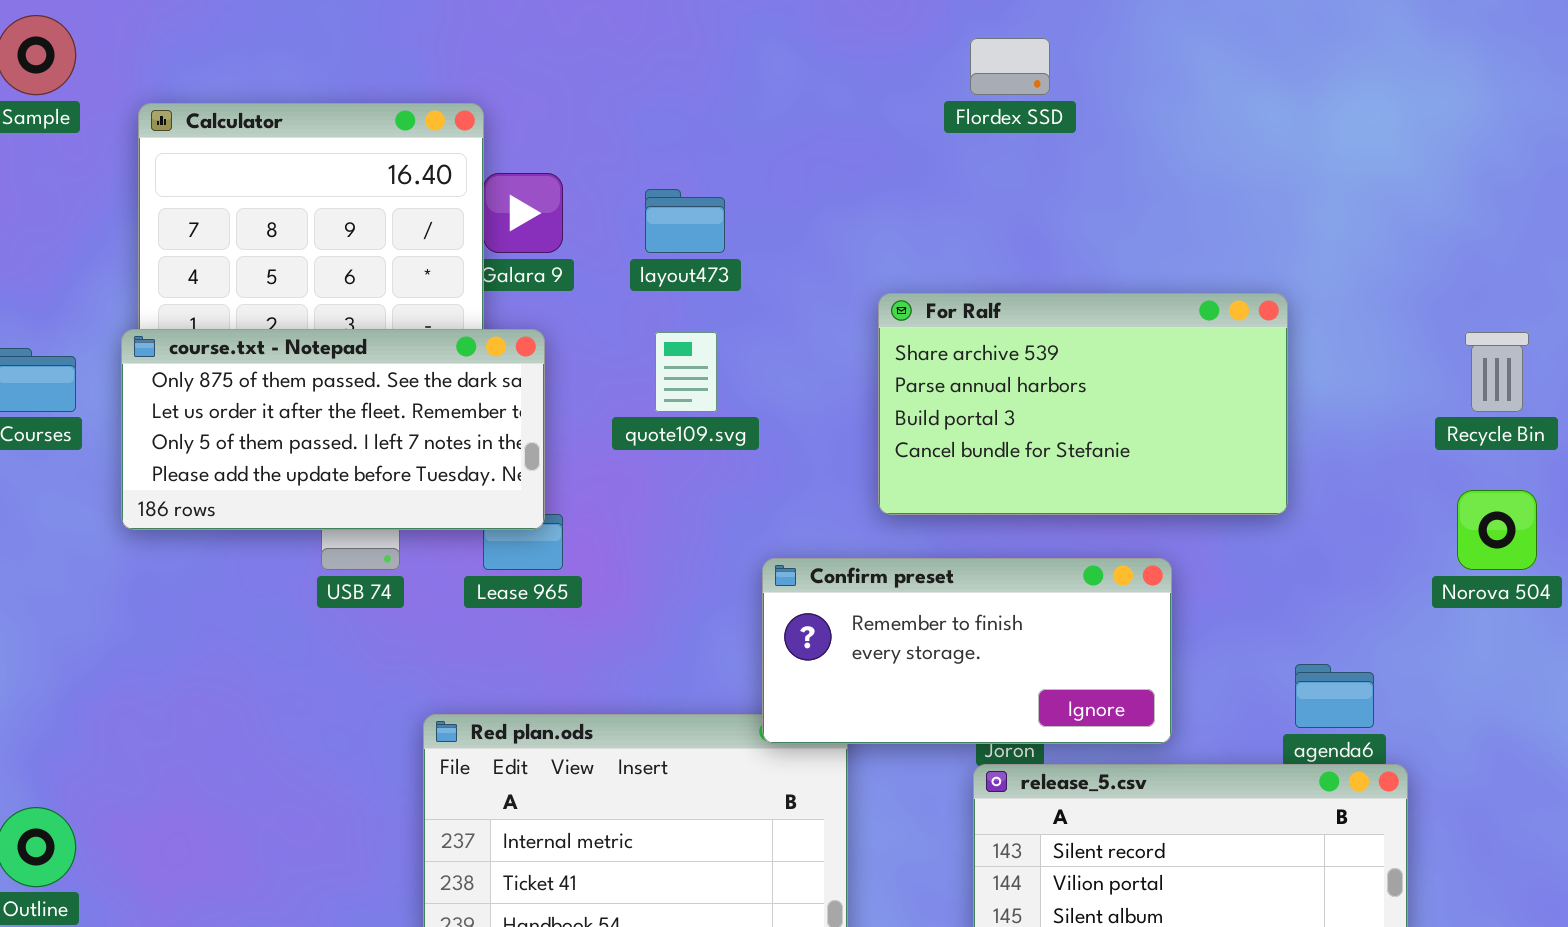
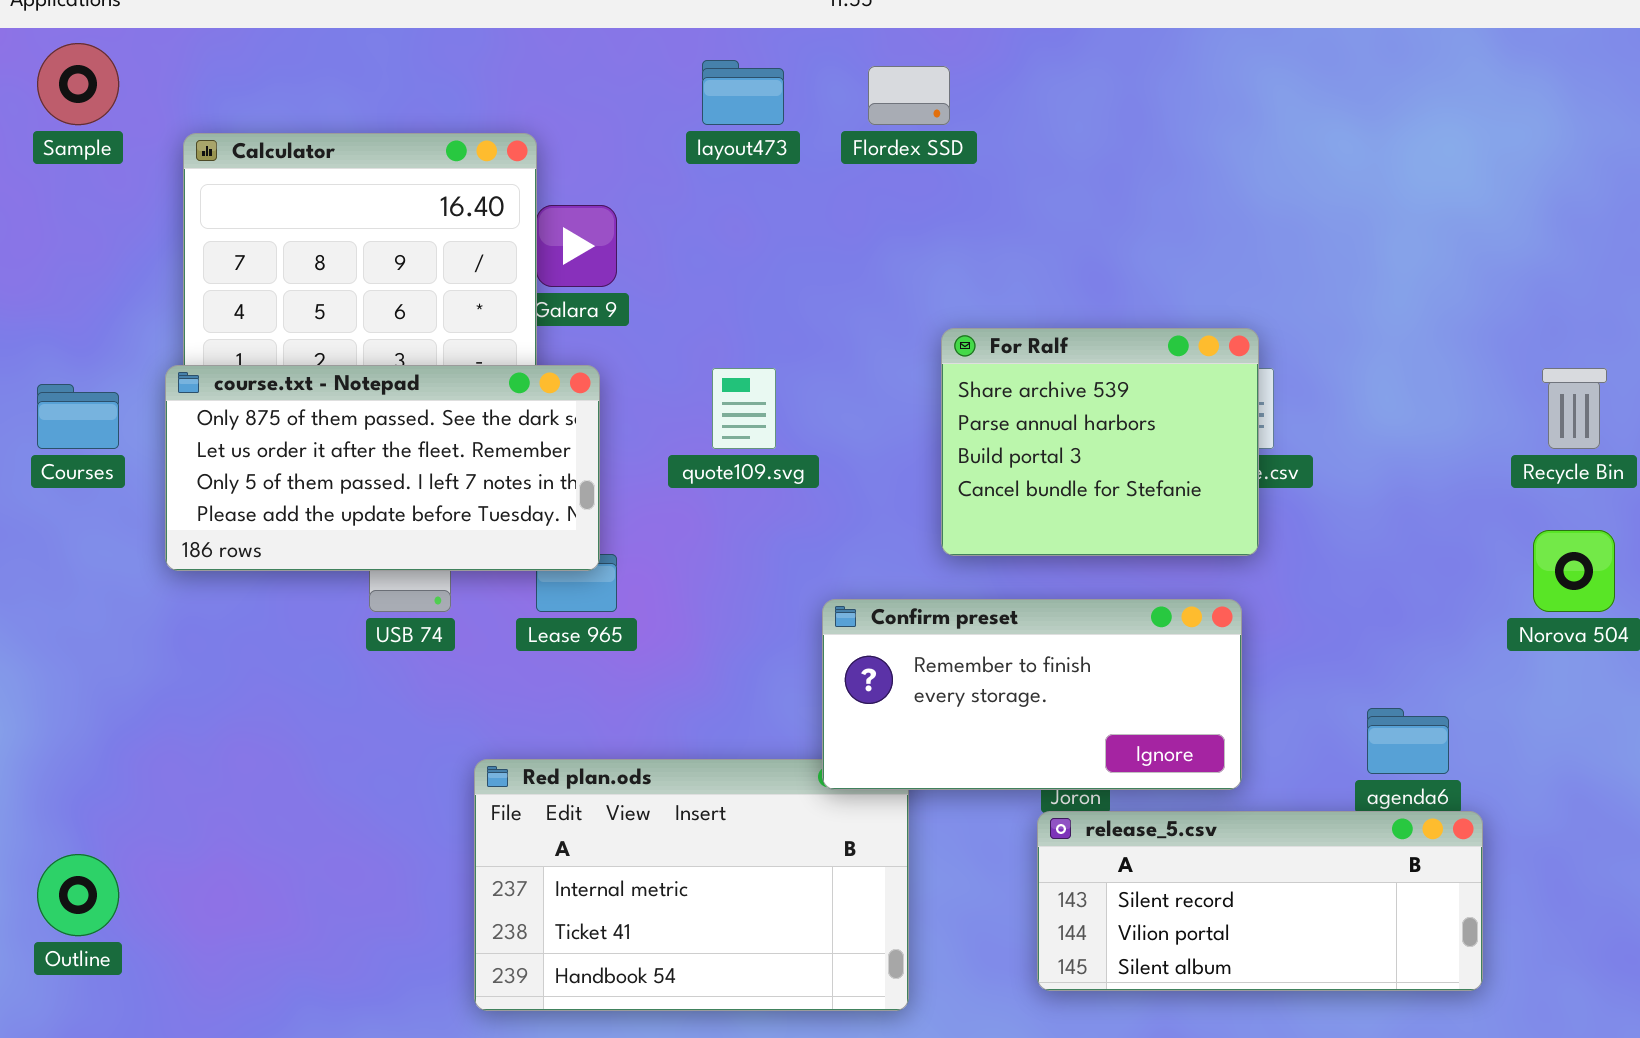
Flordex SSD: [970,38,1050,95] -> [868,66,950,125], moved
layout473: [645,189,725,253] -> [702,60,784,125], moved
For Ralf: [878,293,1288,515] -> [941,328,1259,556], resized

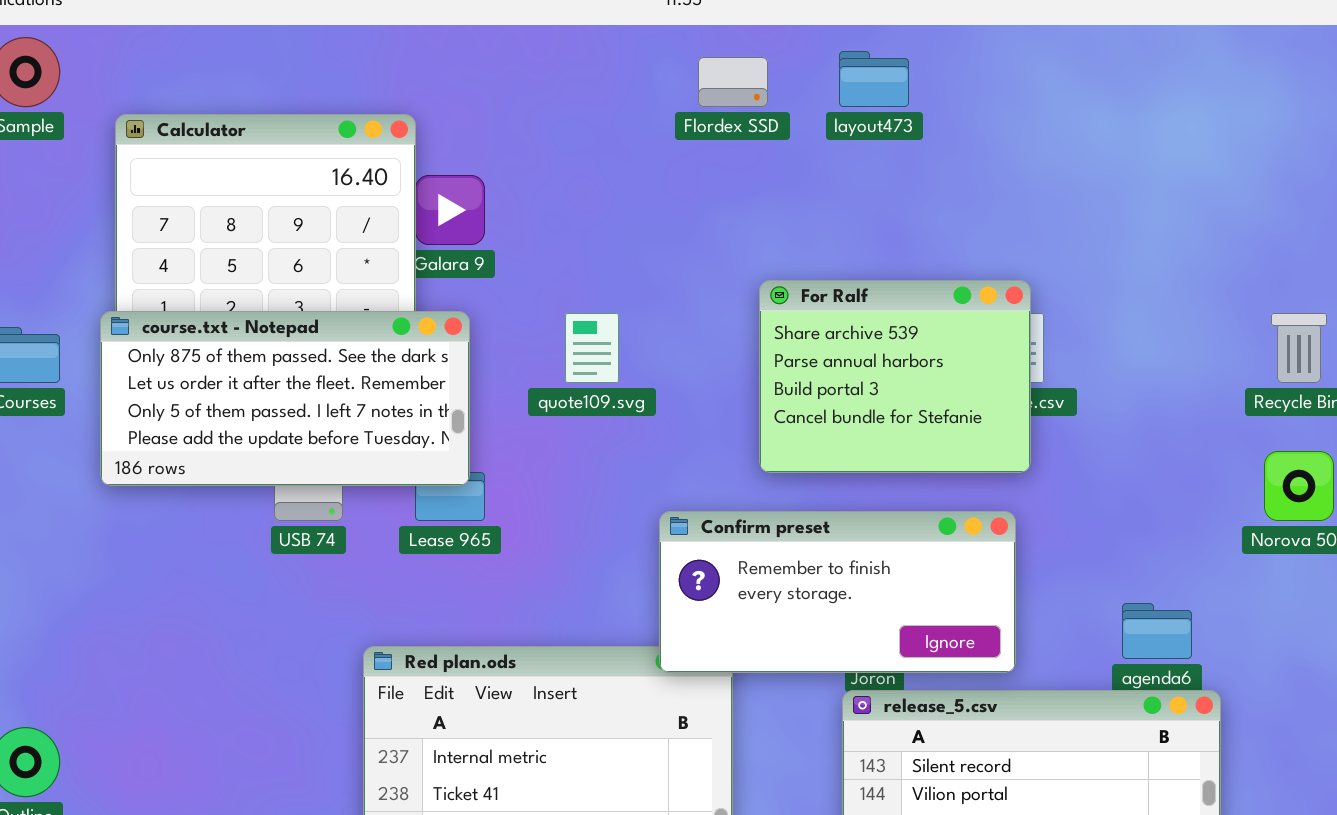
layout473: [702,60,784,125] -> [839,51,909,107], moved

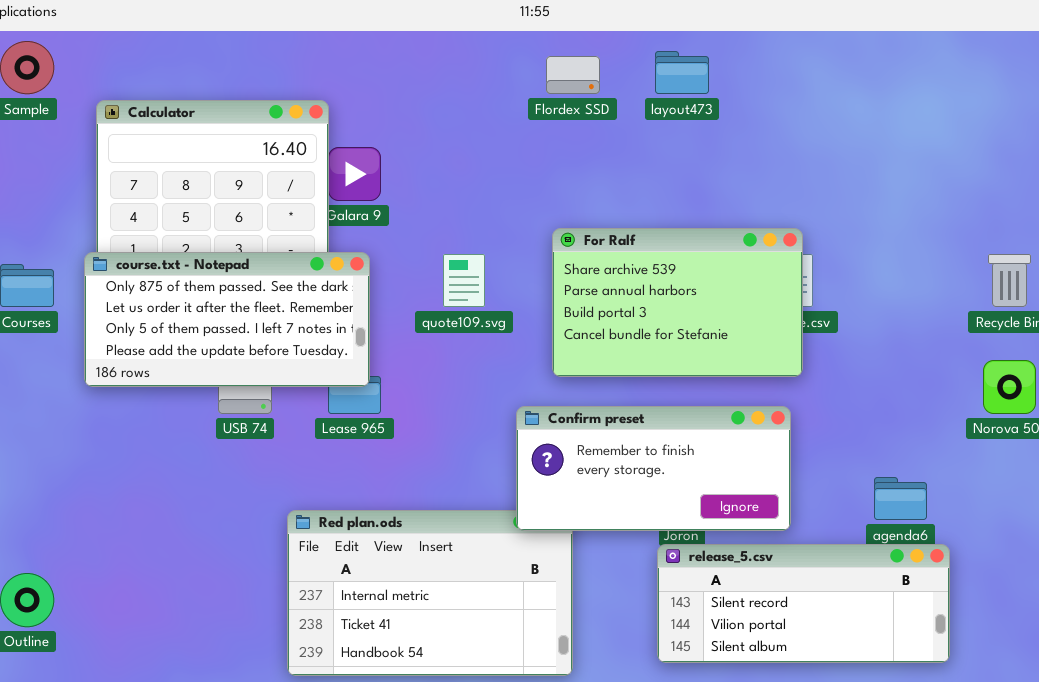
For Ralf: [759,280,1031,473] -> [552,228,803,377], resized

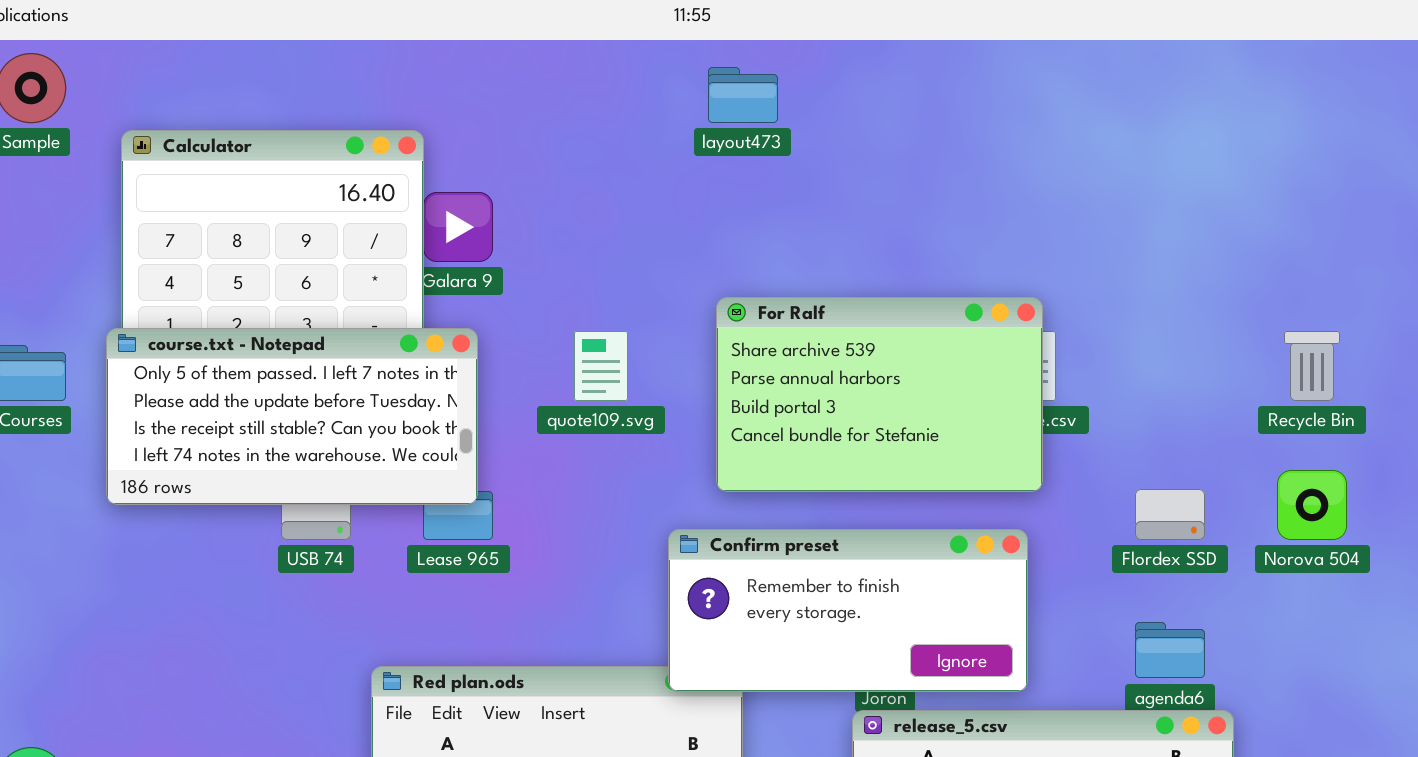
layout473: [655,51,709,94] -> [708,67,778,123], moved
Flordex SSD: [546,56,600,94] -> [1135,489,1205,540], moved
course.txt - Notepad: [84,252,370,387] -> [106,328,478,505], scrolled down 2 rows

